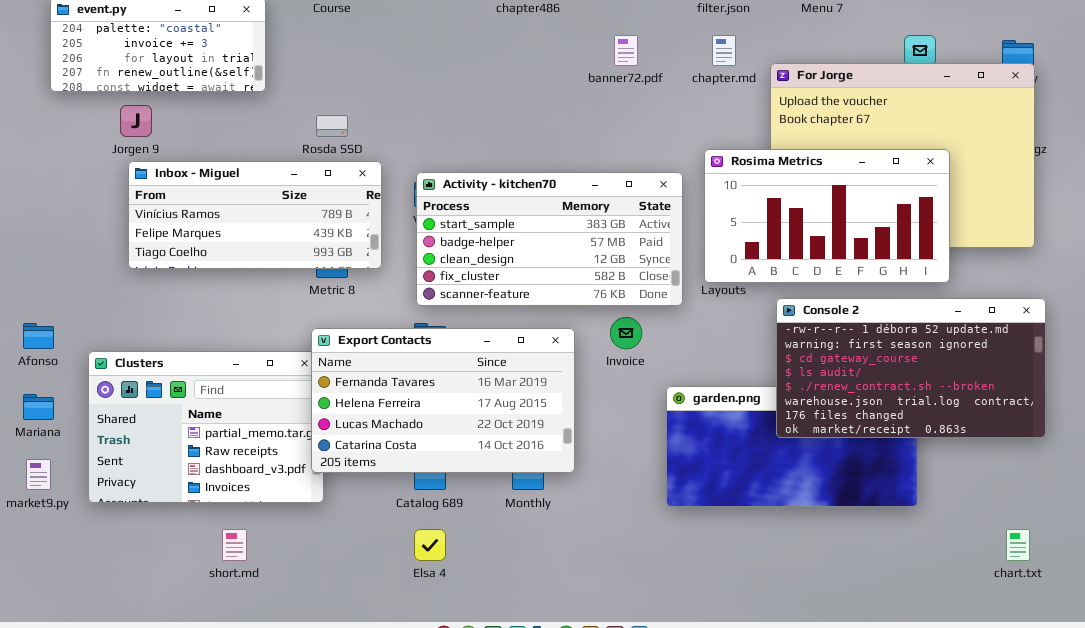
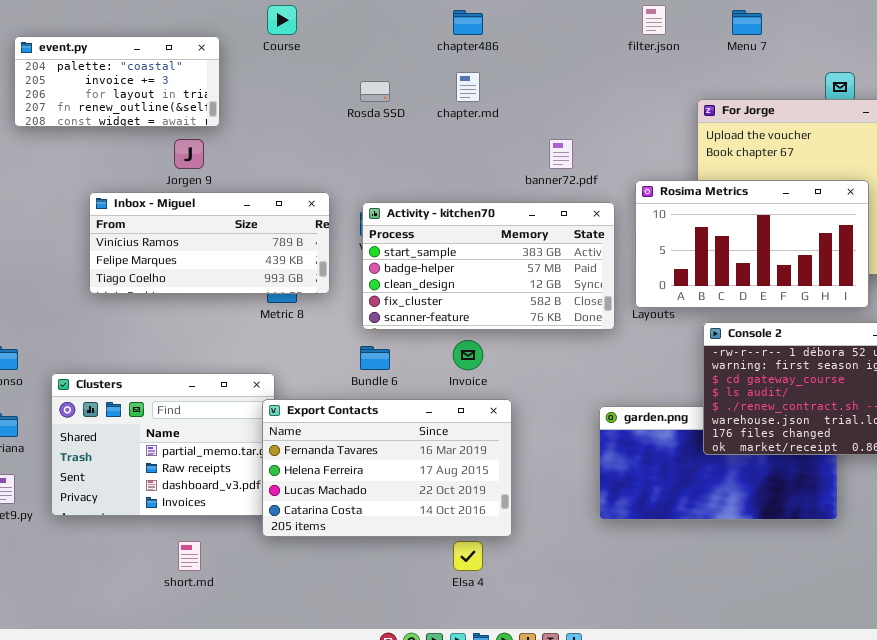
banner72.pdf: [614,35,638,66] -> [549,139,573,169], moved
chapter.md: [712,35,736,66] -> [456,72,480,102], moved
Jorgen 9: [120,105,152,137] -> [174,139,204,169], moved
Rosda SSD: [316,115,348,137] -> [360,81,390,102], moved
Invoice: [610,317,642,349] -> [453,340,483,370], moved
Export Contacts: [311,328,575,473] -> [262,399,512,537], moved
Elsa 4: [414,529,446,561] -> [453,541,483,571], moved

